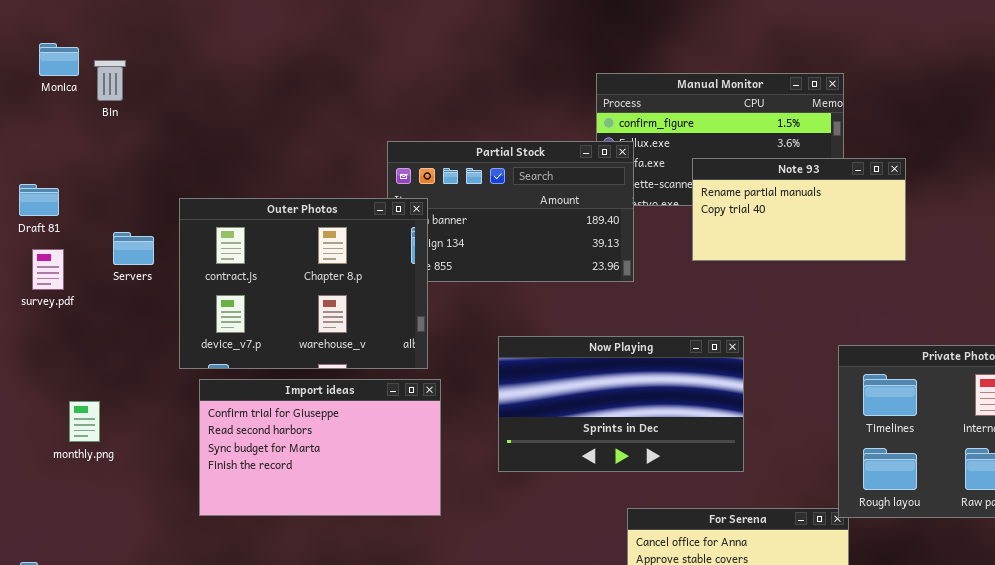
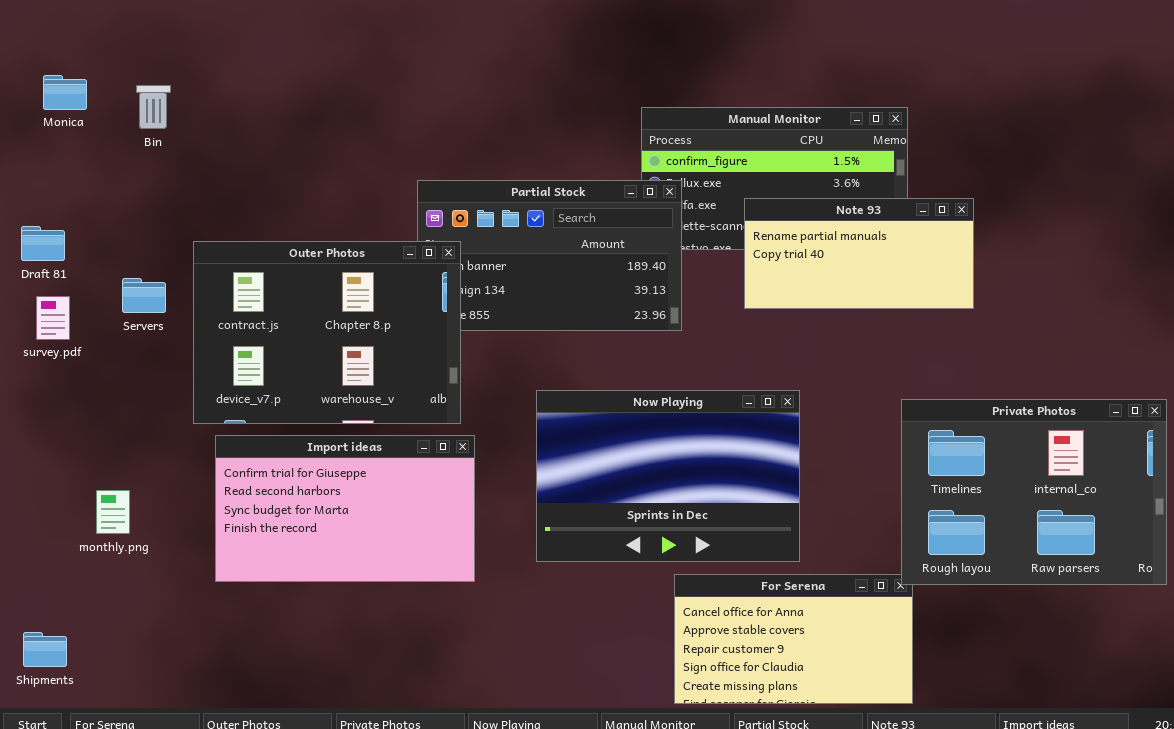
Bin: [94,60,126,101] -> [136,85,171,129], moved
Now Playing: [498,336,744,472] -> [536,390,800,562], resized
monthly.png: [69,401,100,442] -> [96,490,130,534], moved

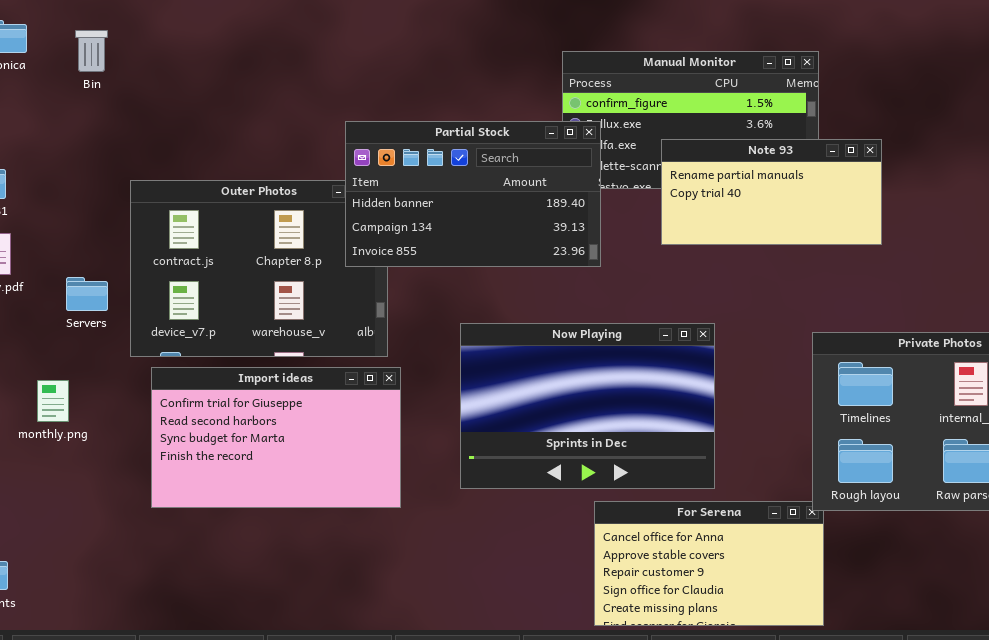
Partial Stock: [417,180,682,331] -> [345,121,601,267], raised
Servers: [122,278,166,313] -> [66,277,108,311], moved
monthly.png: [96,490,130,534] -> [37,380,69,422], moved

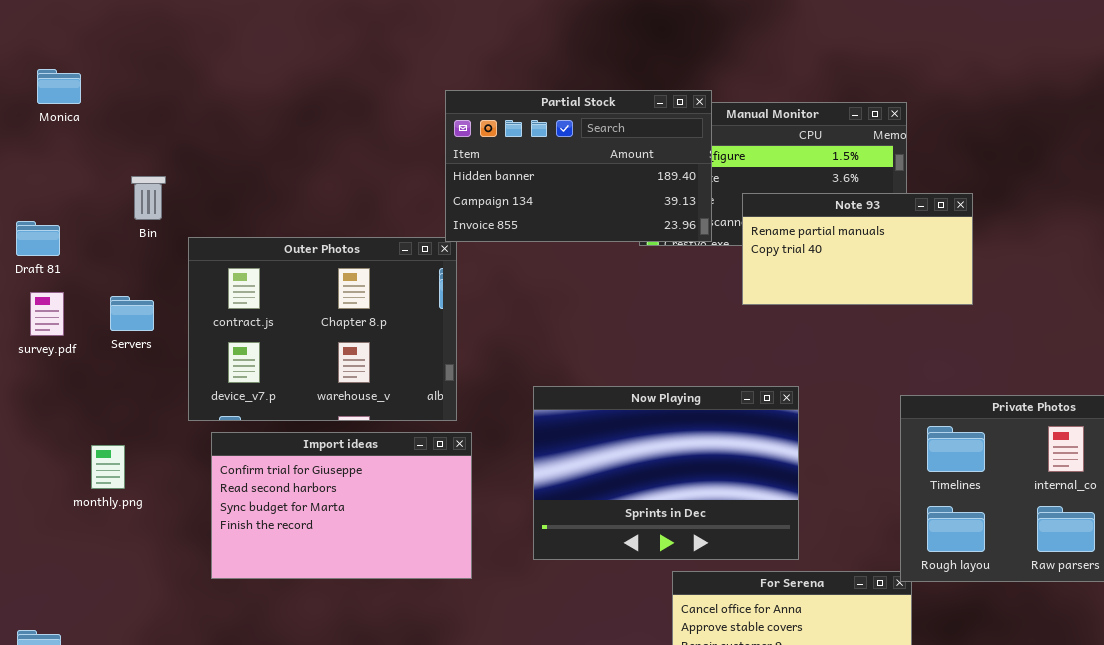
Bin: [75,30,108,72] -> [131,176,166,220], moved
Partial Stock: [345,121,601,267] -> [445,90,712,242], moved
Servers: [66,277,108,311] -> [110,296,154,331], moved

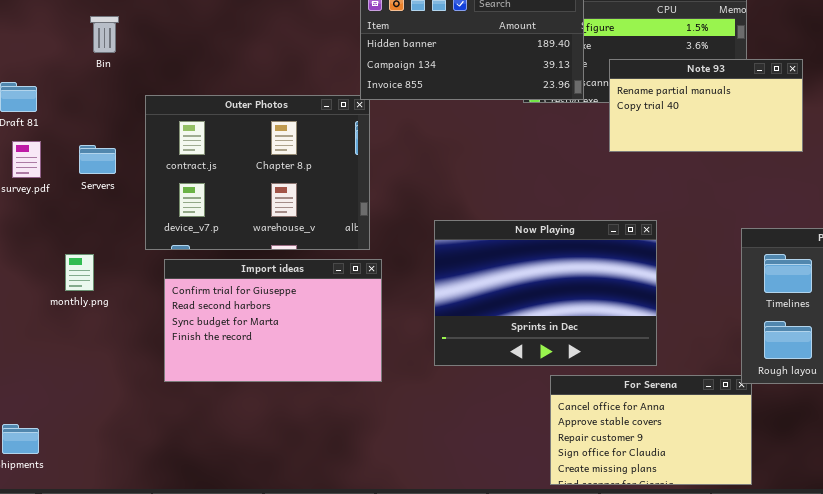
Bin: [131,176,166,220] -> [90,16,119,53], moved
monthly.png: [91,445,125,489] -> [65,254,94,291], moved

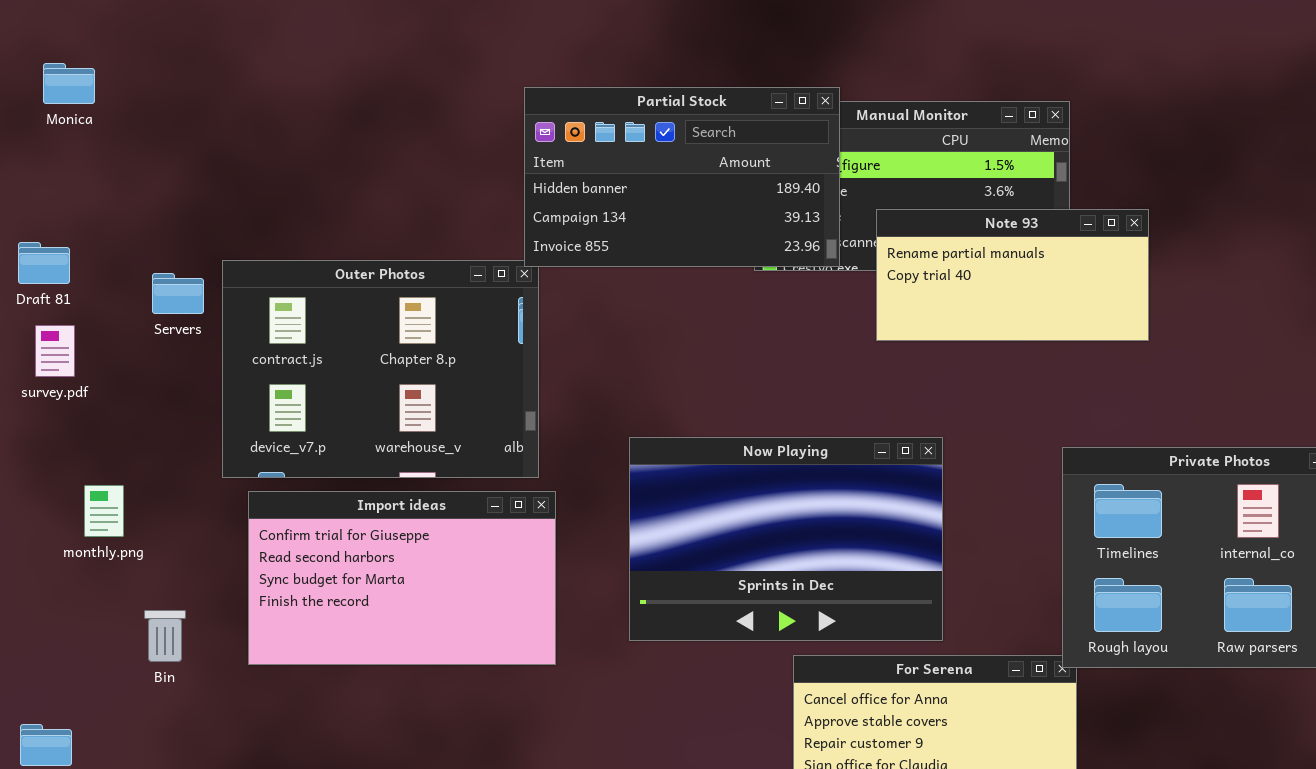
Bin: [90,16,119,53] -> [144,610,186,662], moved
Servers: [79,145,116,174] -> [152,273,204,314], moved
monthly.png: [65,254,94,291] -> [84,485,124,537], moved

